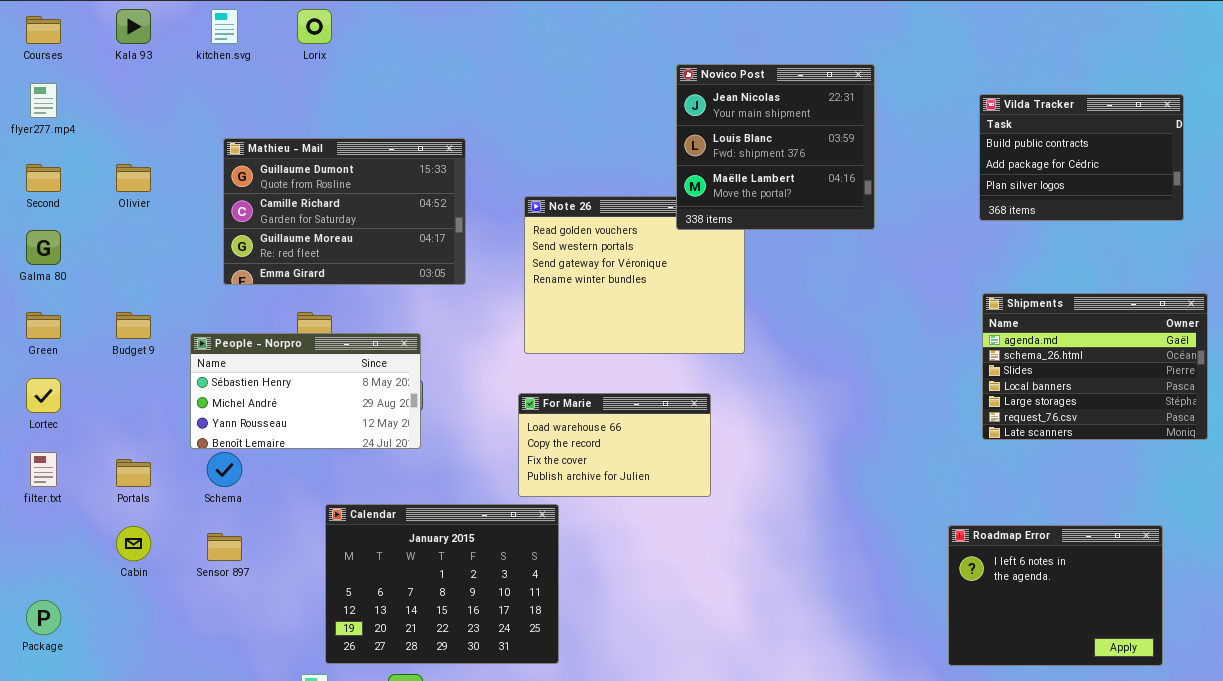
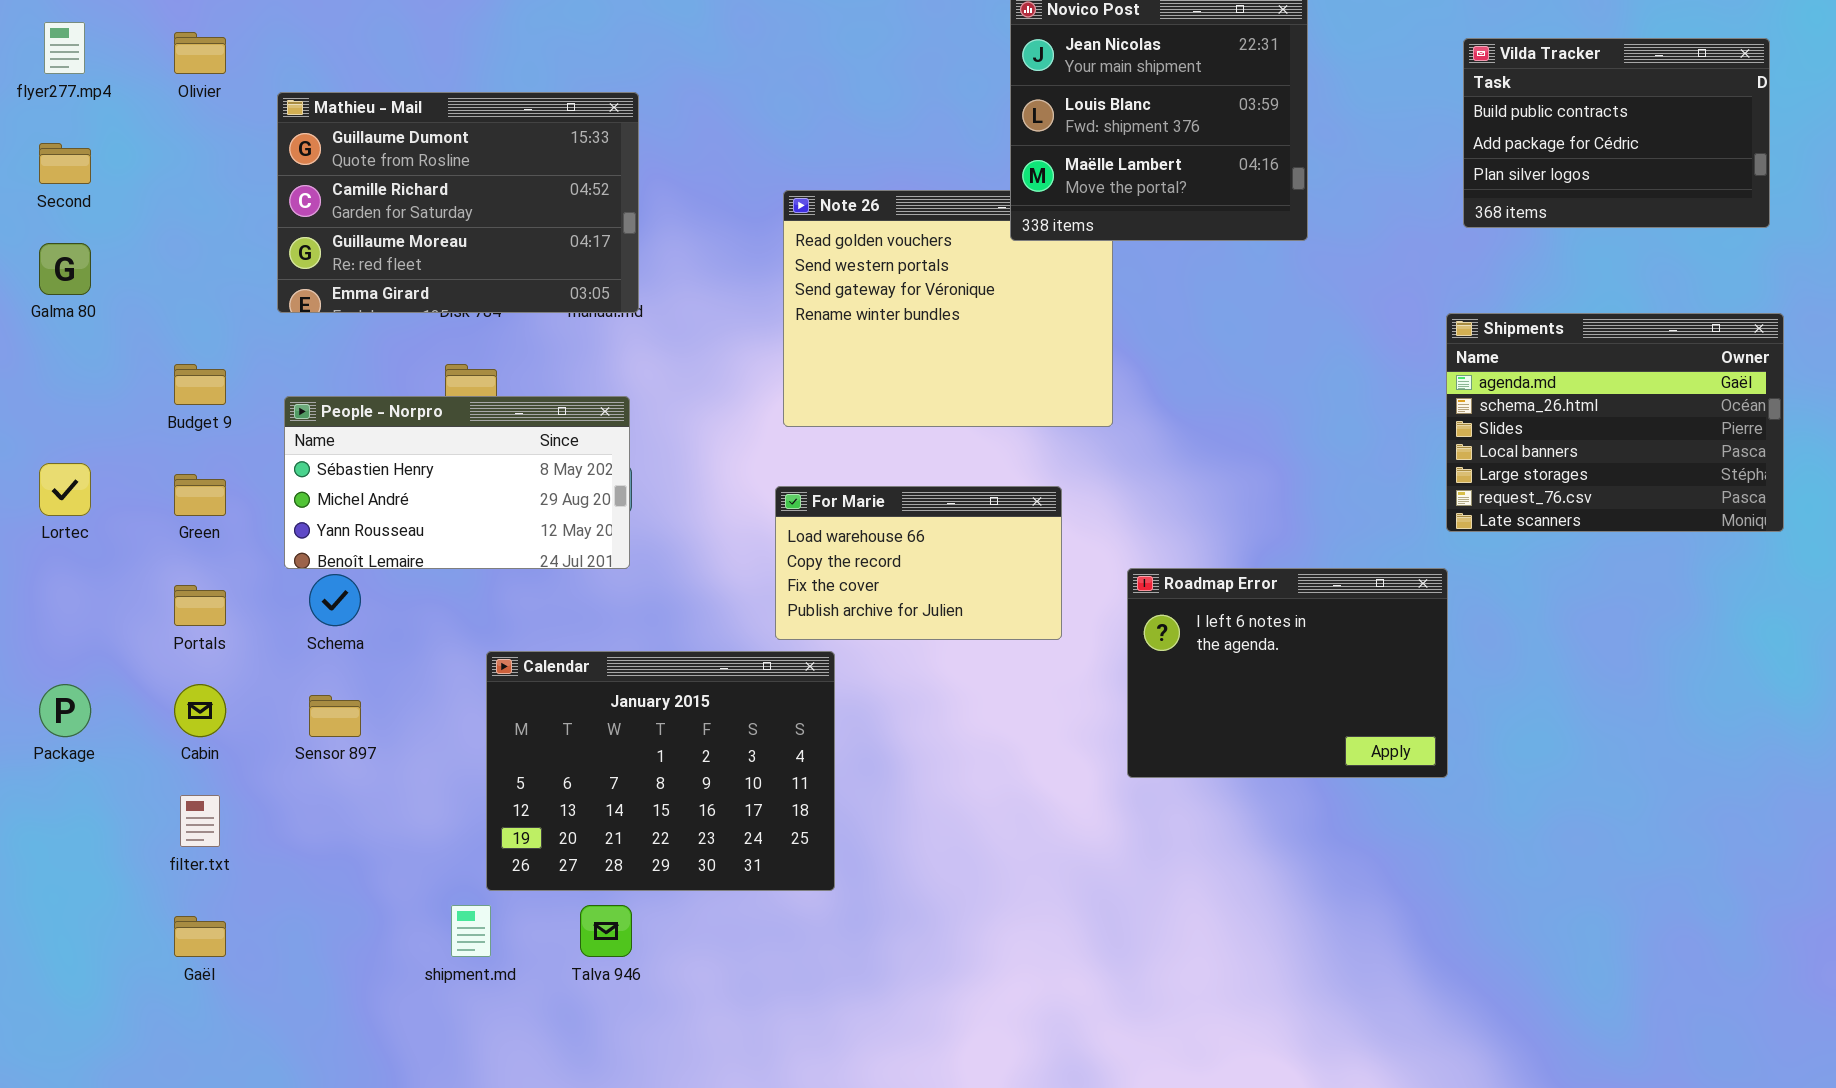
Mathieu - Mail: [223,138,466,285] -> [277,92,639,313], moved
Olivier: [116,164,151,192] -> [174,32,226,74], moved
Shipments: [982,293,1208,440] -> [1446,313,1784,532], moved
Green: [26,312,61,339] -> [174,474,226,516], moved
filter.txt: [30,452,57,487] -> [180,795,220,847], moved
Roadmap Error: [948,525,1163,666] -> [1127,568,1448,778], moved
Package: [26,600,61,635] -> [39,684,91,737], moved

